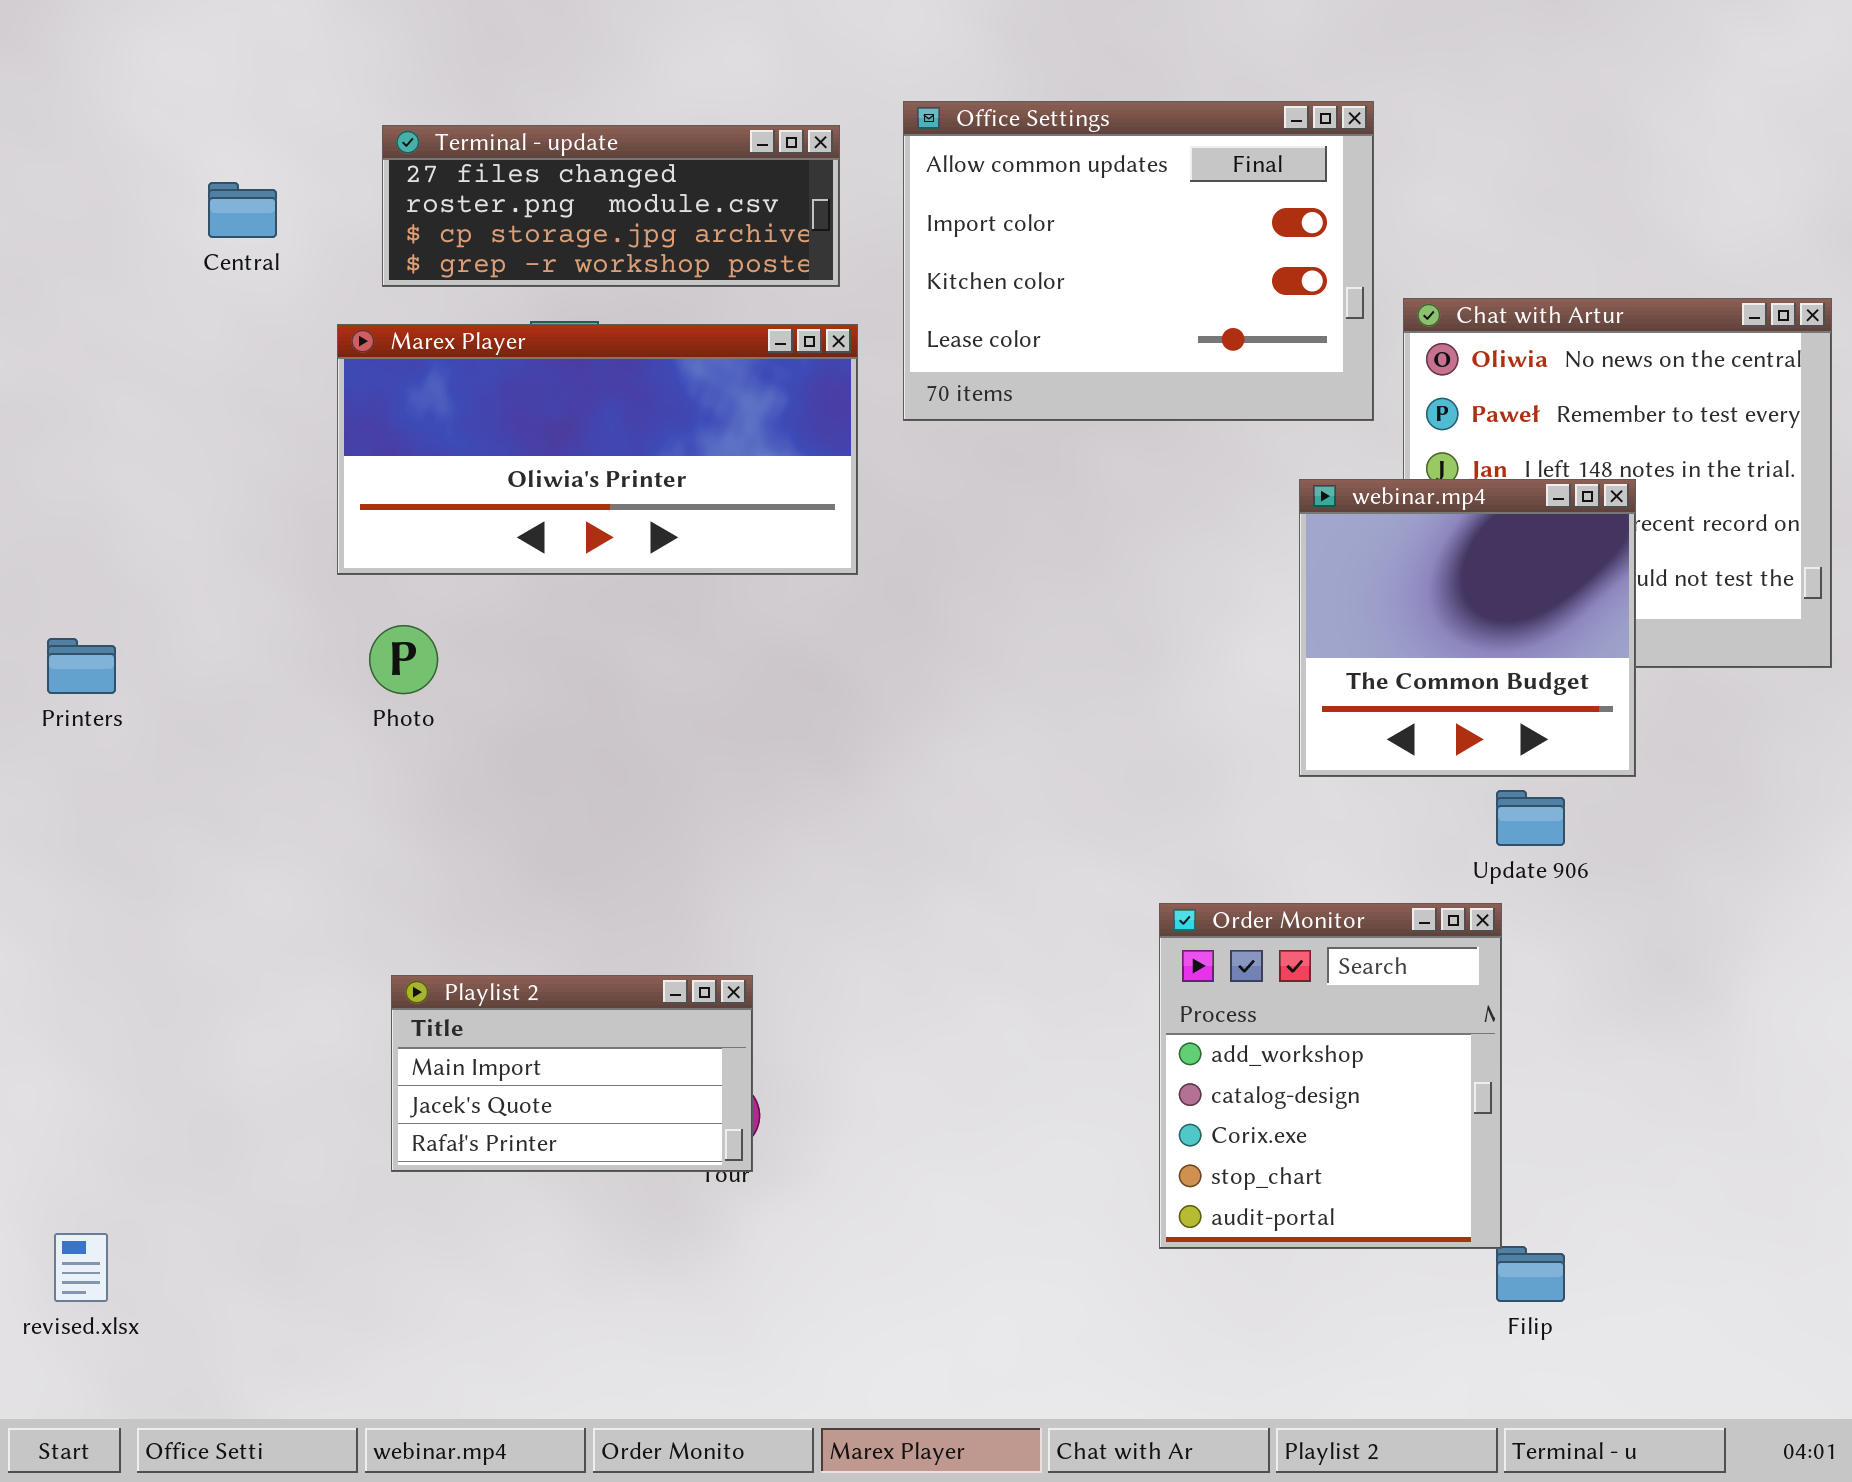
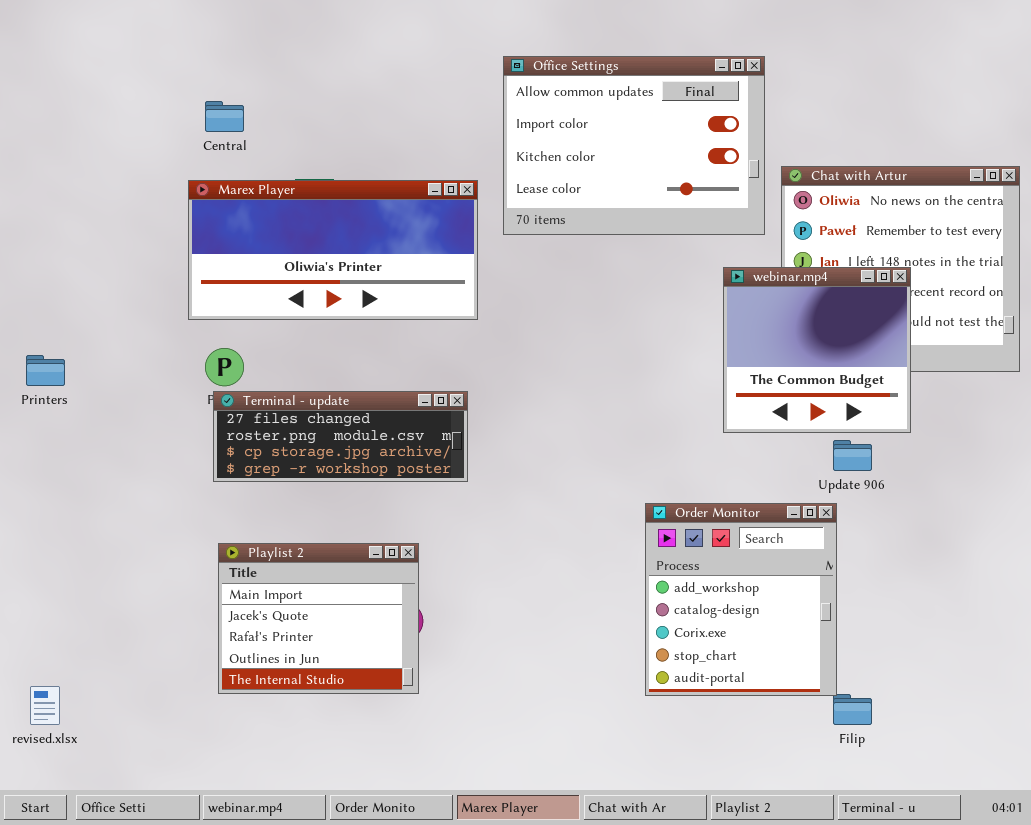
Terminal - update: [382,125,840,287] -> [213,391,468,482], moved
Central: [208,182,277,238] -> [205,101,244,132], moved
Playlist 2: [391,975,753,1172] -> [218,543,419,694], resized

